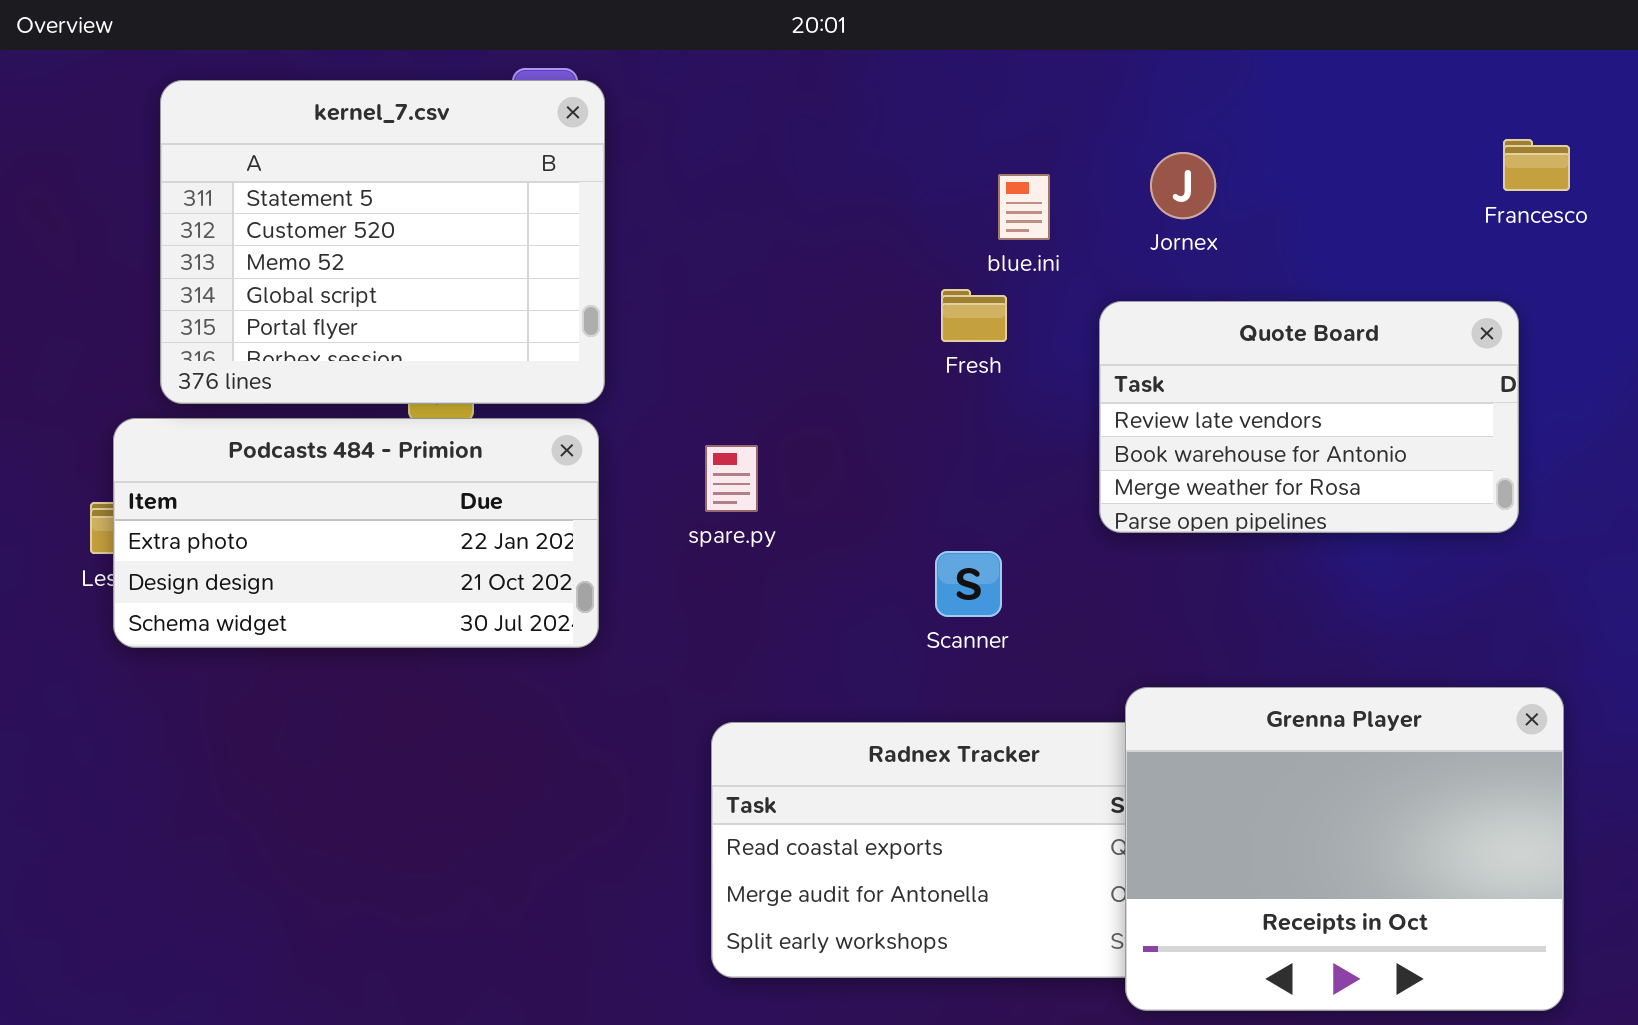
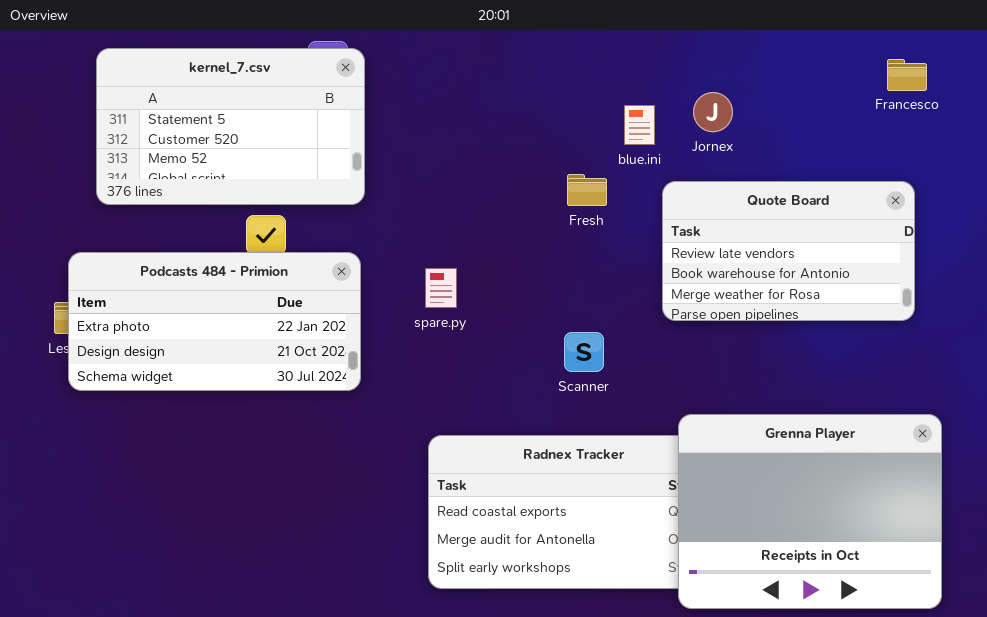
kernel_7.csv: [160,80,605,404] -> [96,48,365,205], resized
Francesco: [1503,139,1570,191] -> [887,59,927,91], moved
blue.ini: [998,174,1050,240] -> [624,105,655,145], moved

